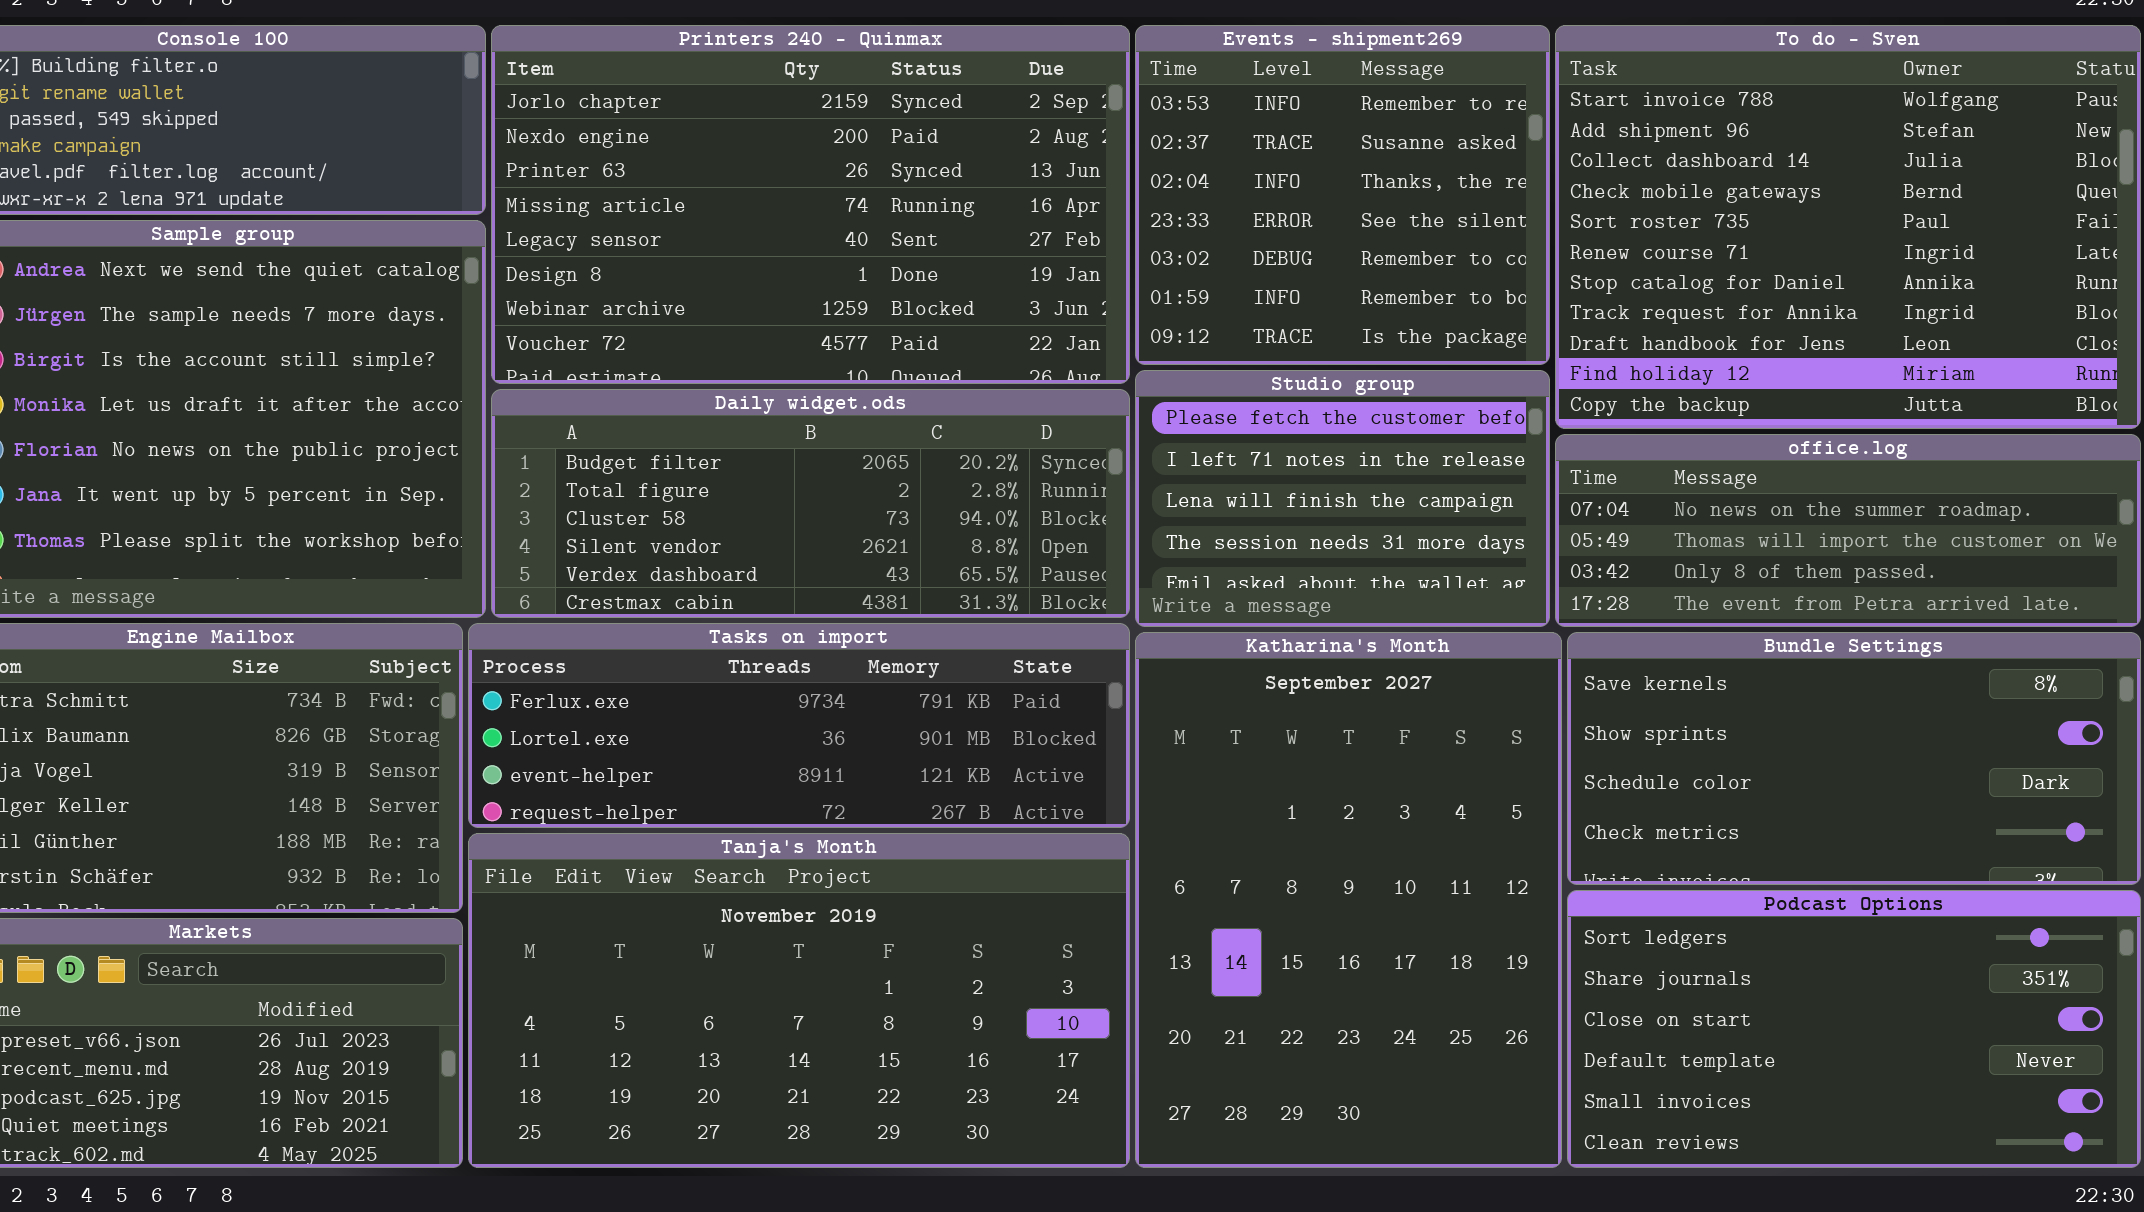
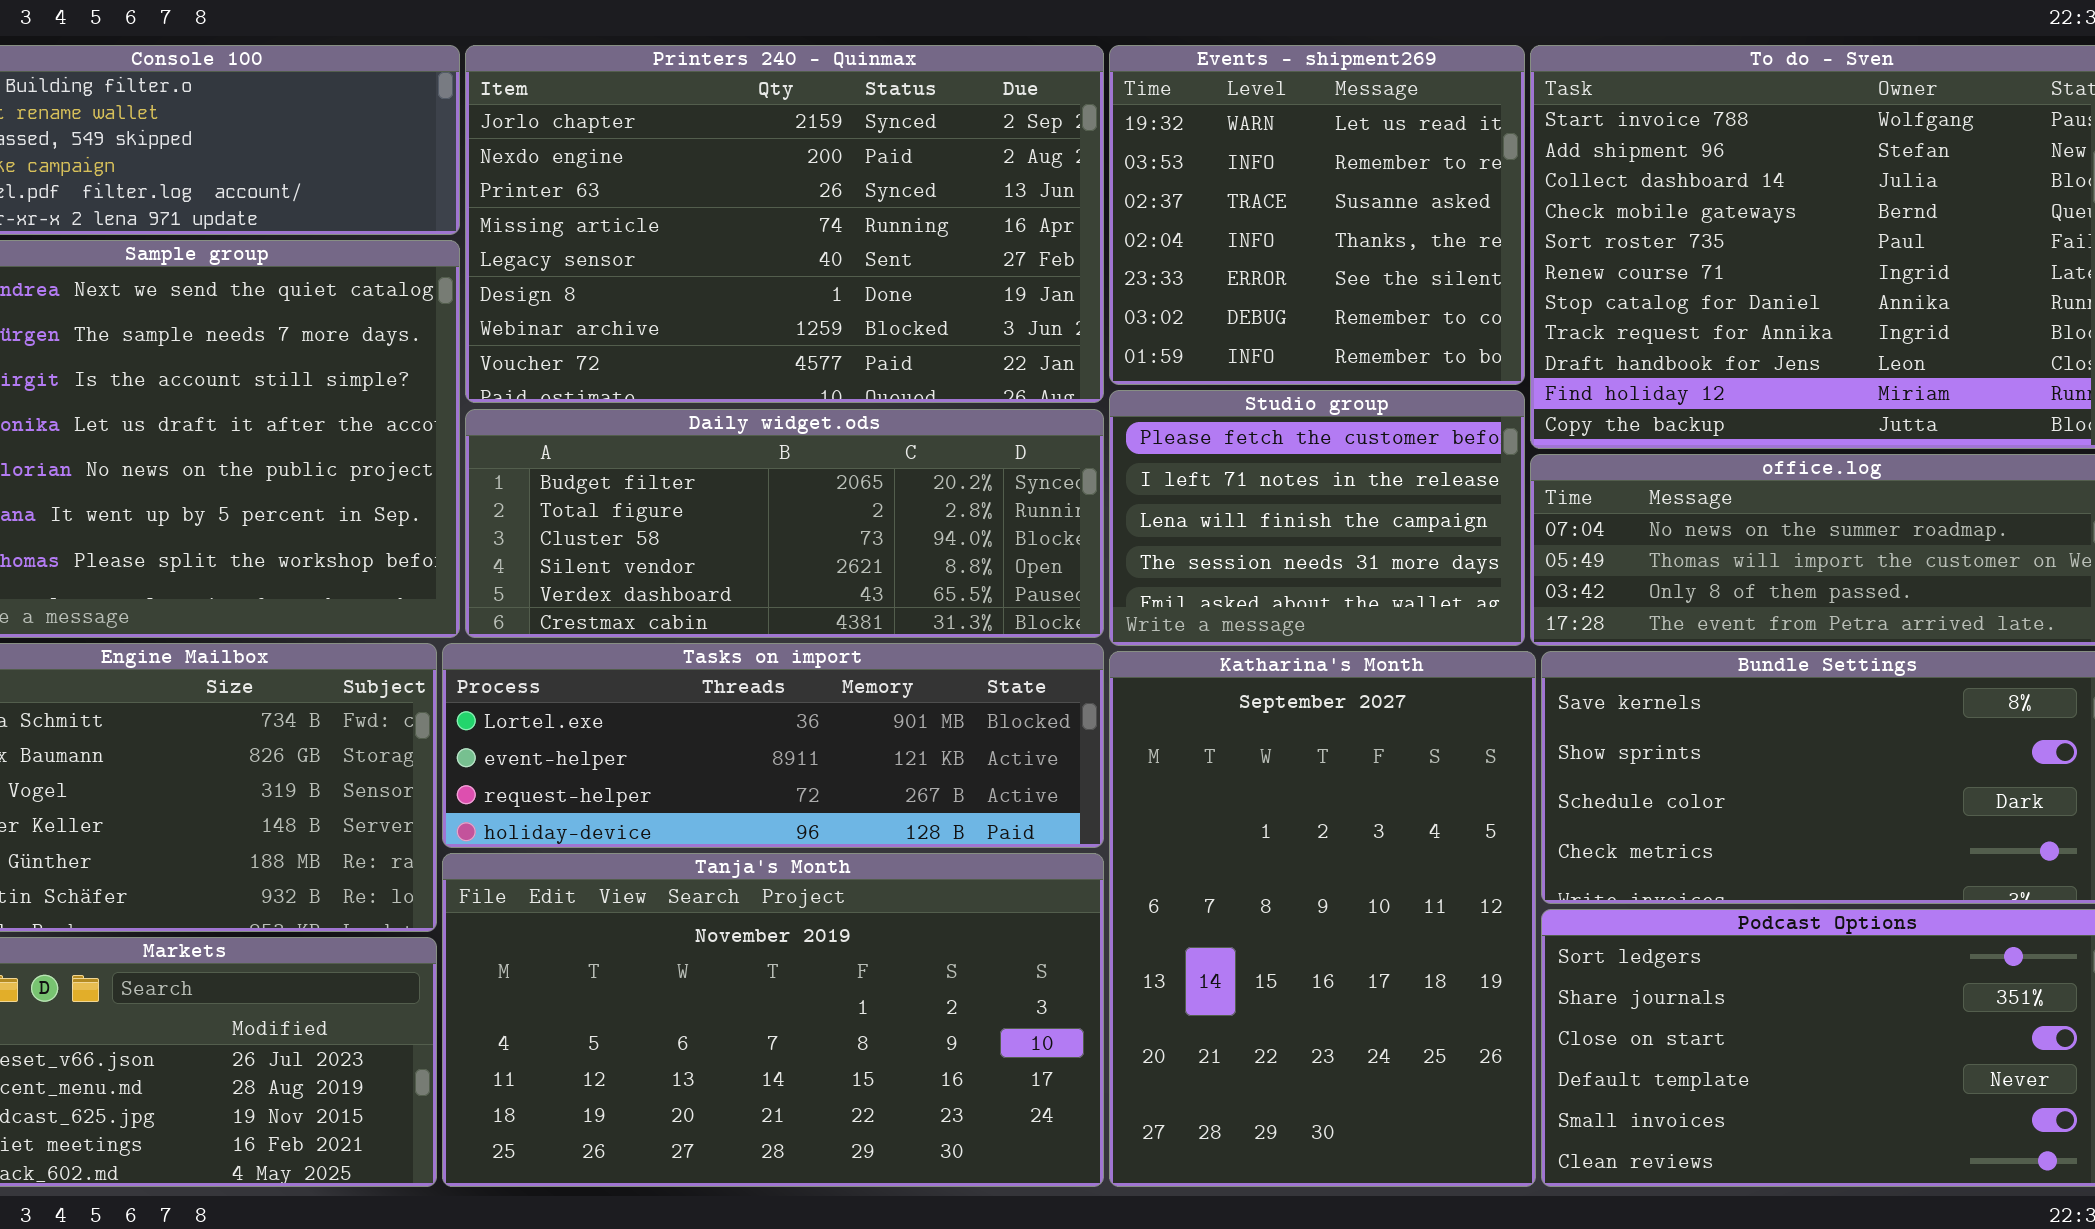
Events - shipment269: [1135,25,1550,365] -> [1109,45,1525,385], scrolled up 1 row
Tasks on import: [468,623,1130,828] -> [442,643,1104,848], scrolled down 1 row

